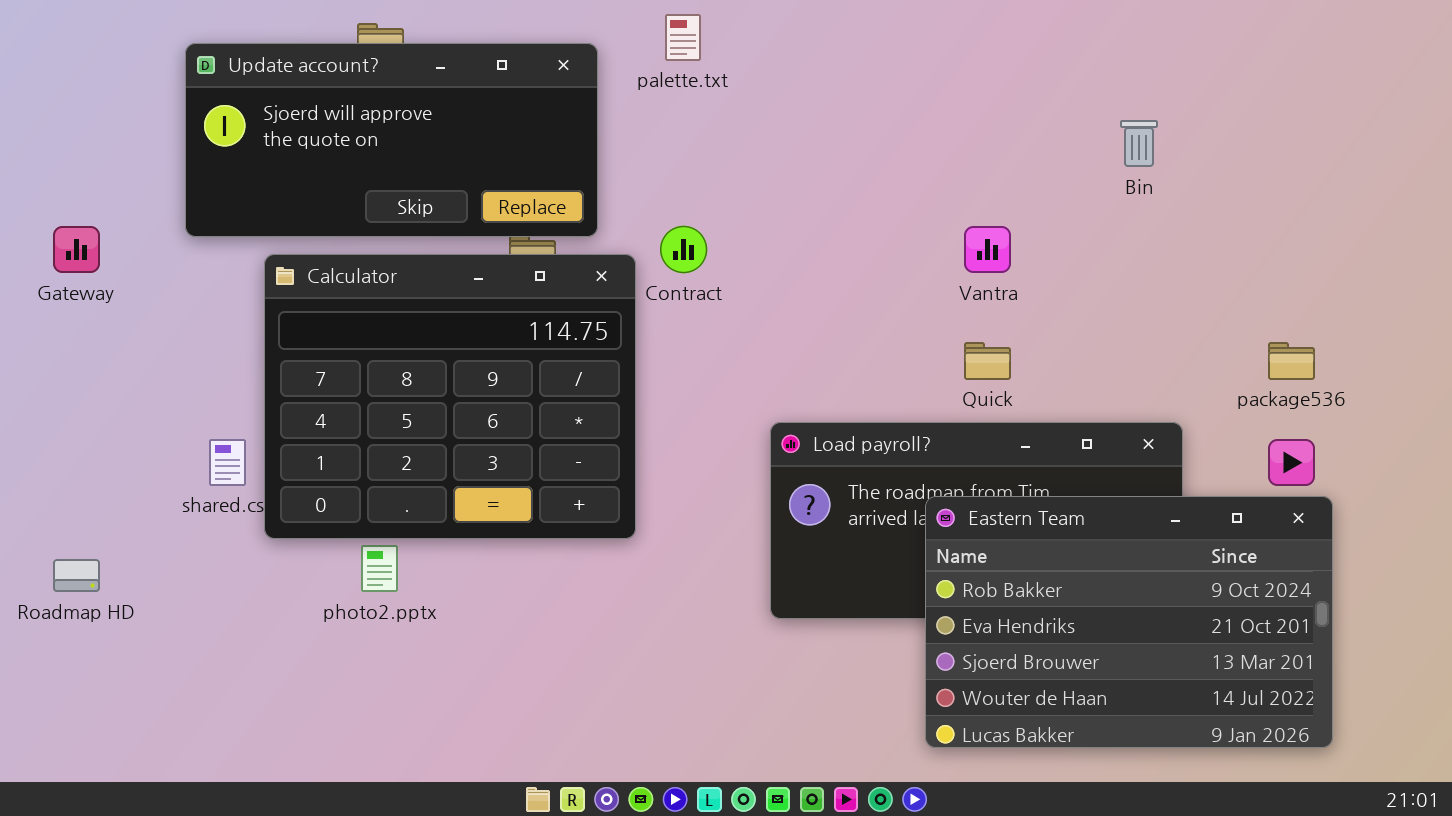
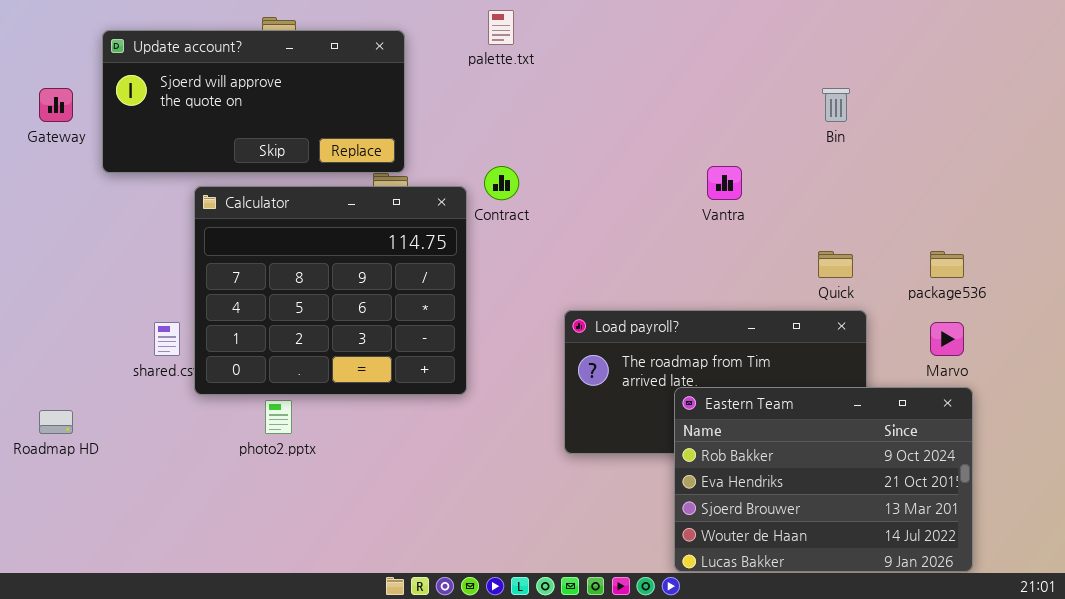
Update account?: [185,43,598,237] -> [102,30,405,173], moved
Gateway: [53,226,100,273] -> [39,88,73,122], moved
Quick: [964,342,1011,380] -> [818,251,853,278], moved
Eastern Team: [925,496,1333,748] -> [674,387,973,572], moved

